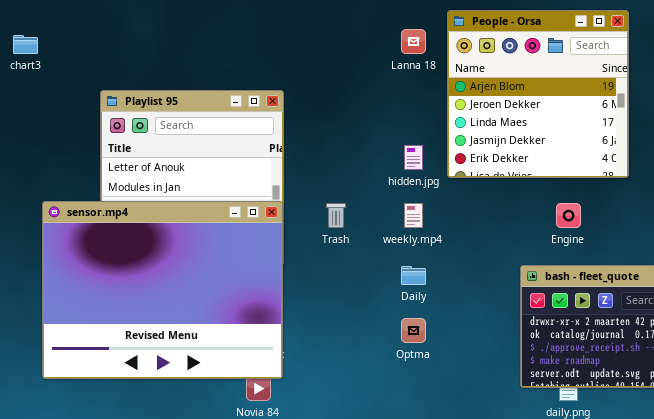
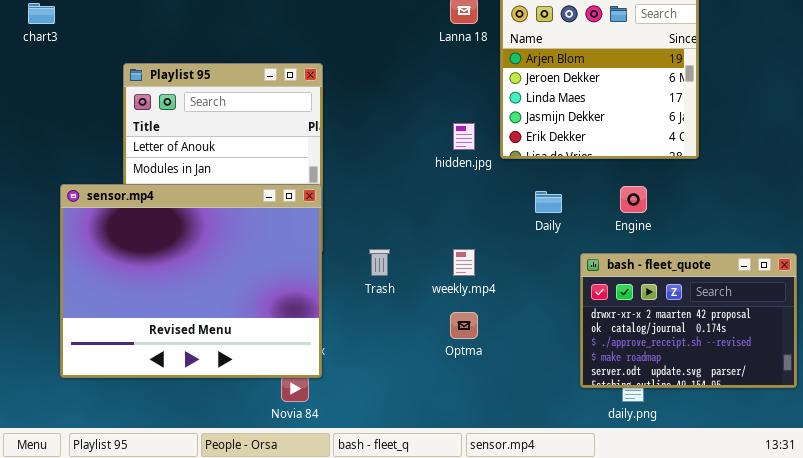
Trash: [326,203,346,228] -> [369,249,390,276], moved
weekly.mp4: [404,203,423,228] -> [453,249,475,276], moved
Daily: [401,266,426,285] -> [535,191,562,213], moved

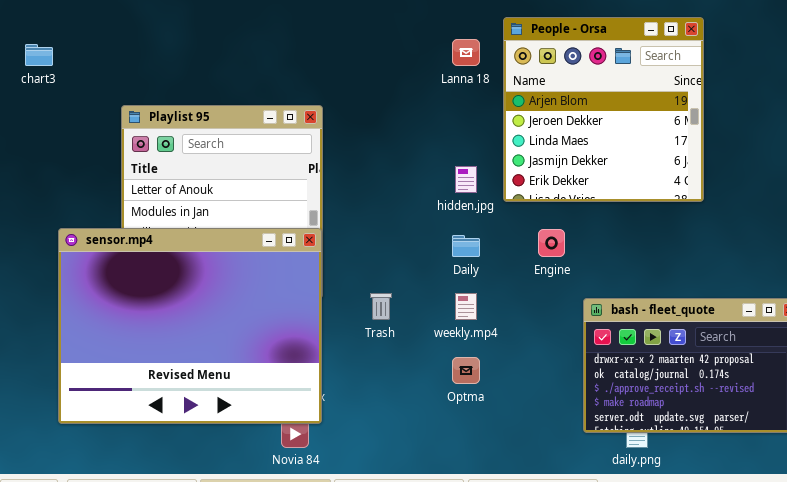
Engine: [620,186,647,213] -> [538,229,565,257], moved
Daily: [535,191,562,213] -> [452,235,480,257], moved

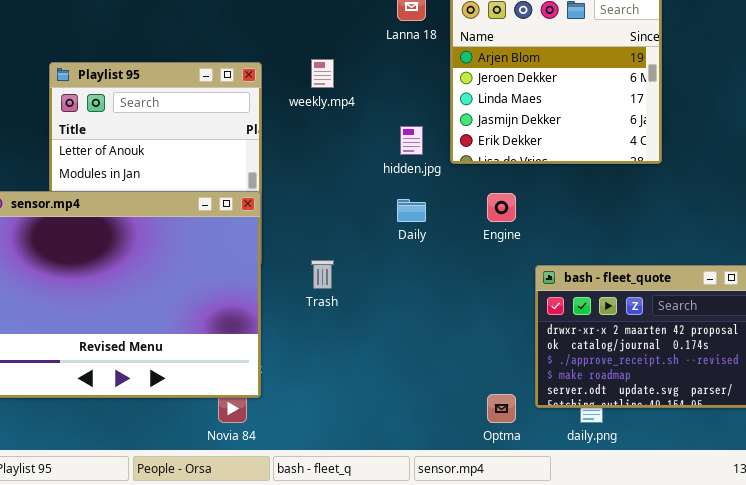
weekly.mp4: [455,293,477,320] -> [311,59,334,88], moved
Optma: [452,357,480,384] -> [487,394,516,423], moved

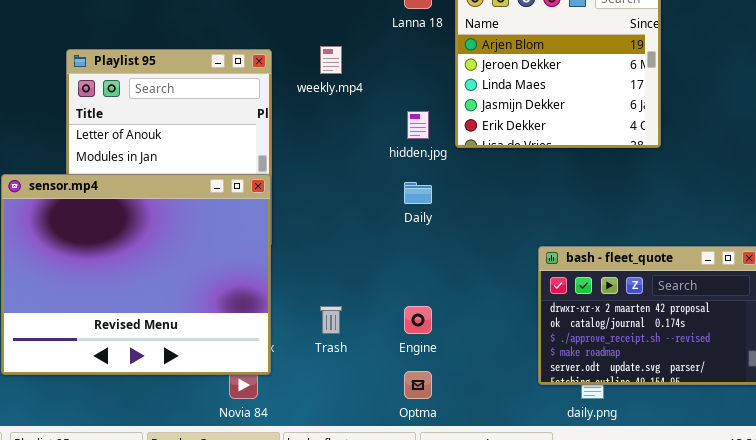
Engine: [487,193,516,222] -> [404,306,432,334], moved
Trash: [311,260,334,289] -> [320,306,342,334], moved
Optma: [487,394,516,423] -> [404,371,432,399], moved

